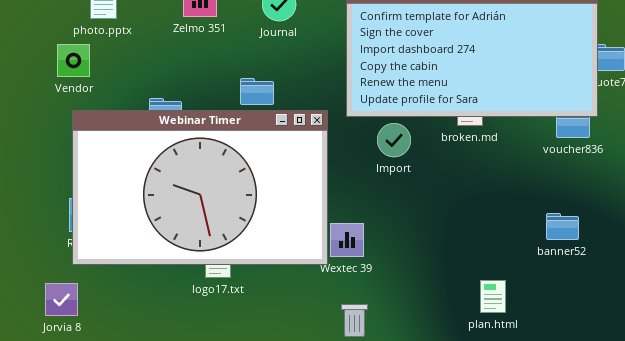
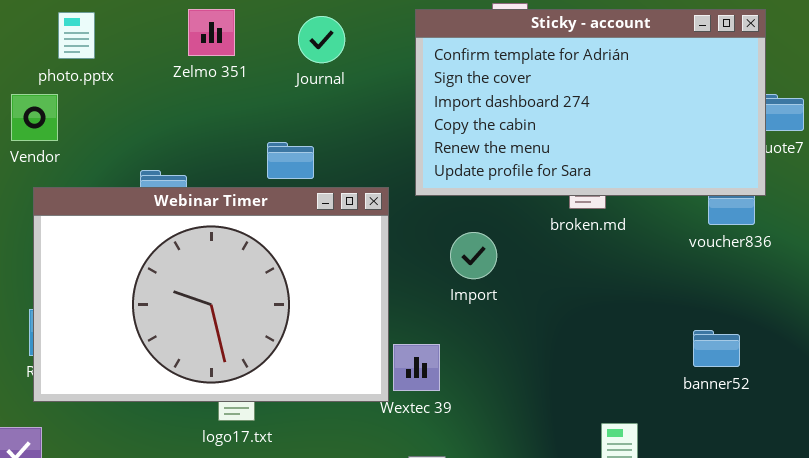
Import: [377,123,411,157] -> [450,232,497,279], moved

